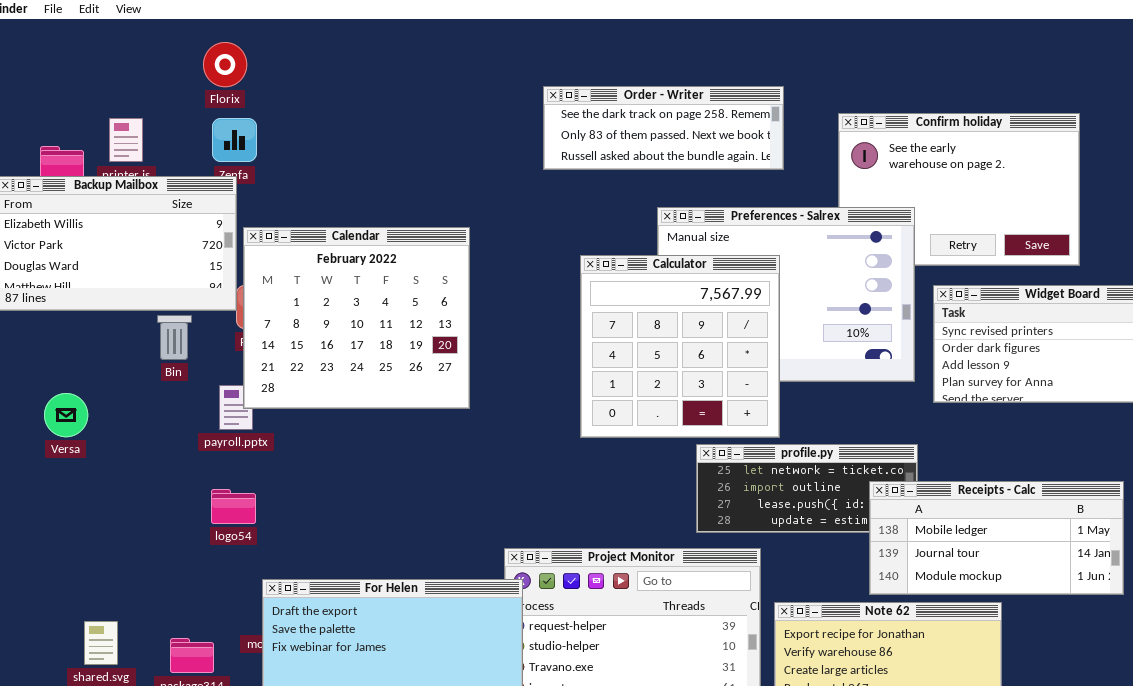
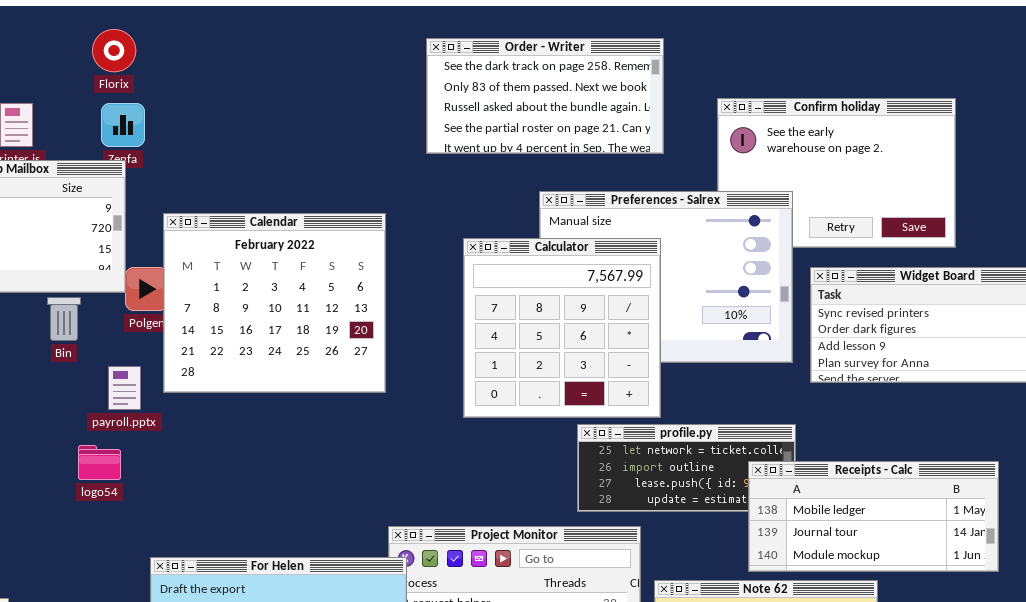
Order - Writer: [543,86,784,170] -> [426,38,664,154], resized
Calendar: [243,227,470,409] -> [163,213,386,393], moved
logo54: [211,489,256,524] -> [78,445,121,480], moved

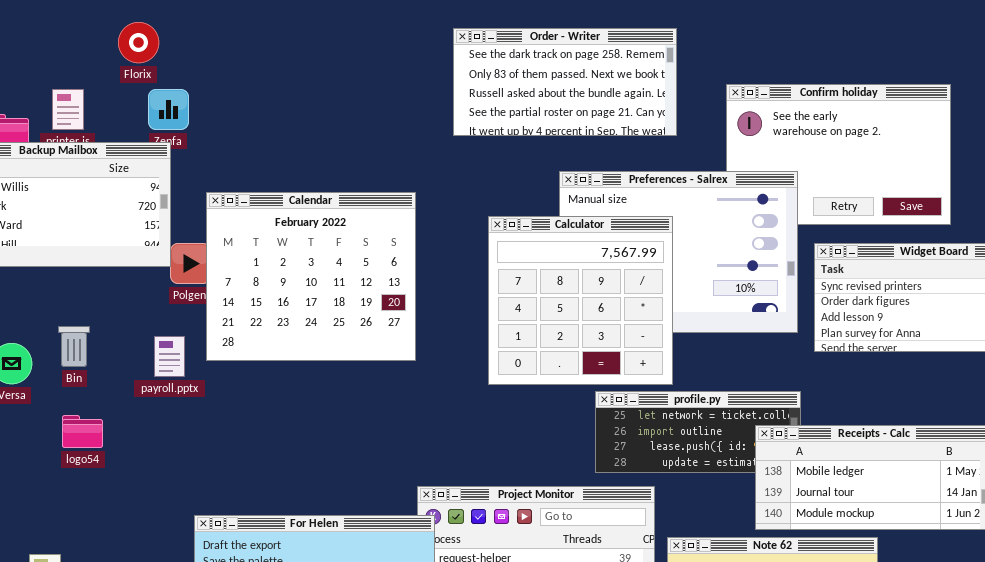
Florix: [92,29,136,72] -> [118,22,159,63], moved
Bin: [47,297,81,341] -> [58,326,90,367], moved
logo54: [78,445,121,480] -> [62,415,103,448], moved

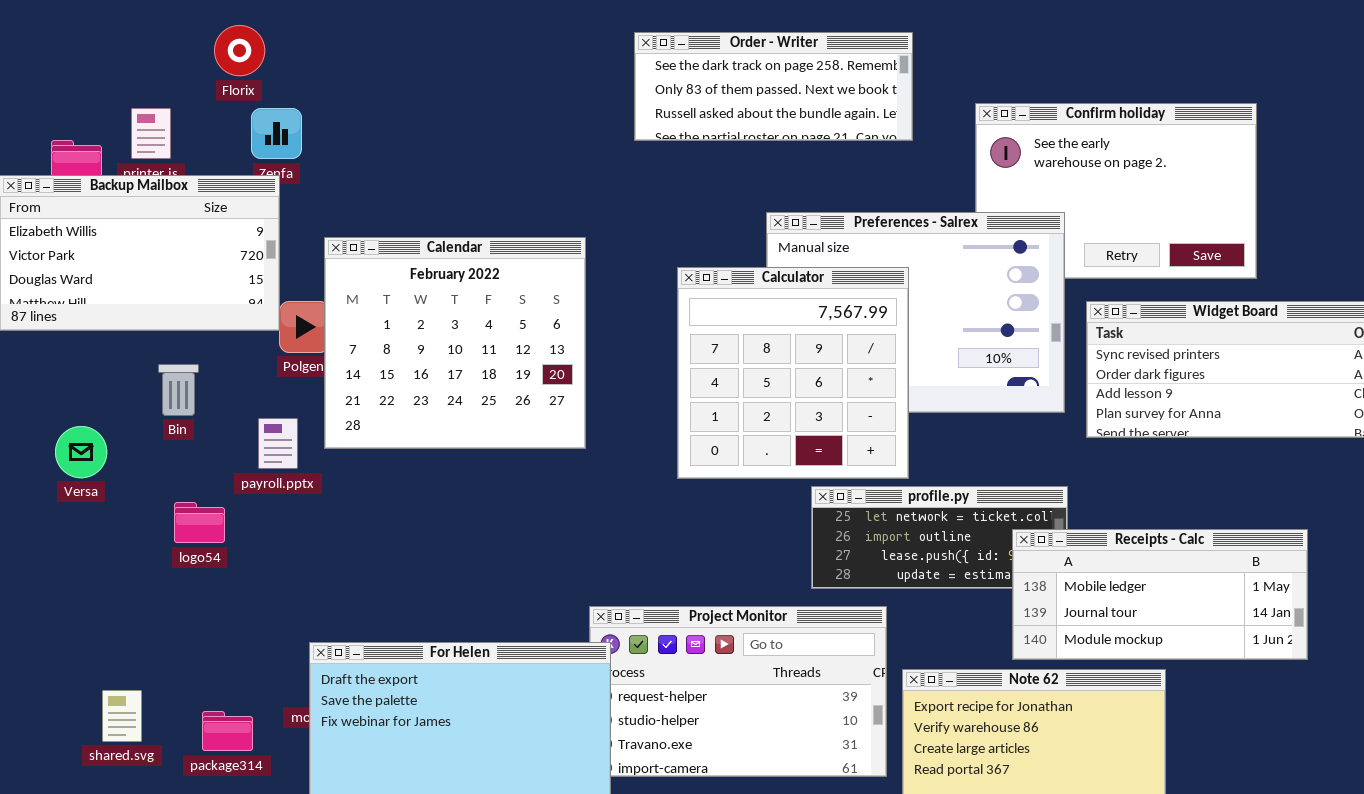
Order - Writer: [453,28,677,136] -> [634,32,913,141], resized
Bin: [58,326,90,367] -> [158,364,199,416], moved
logo54: [62,415,103,448] -> [174,502,225,543], moved

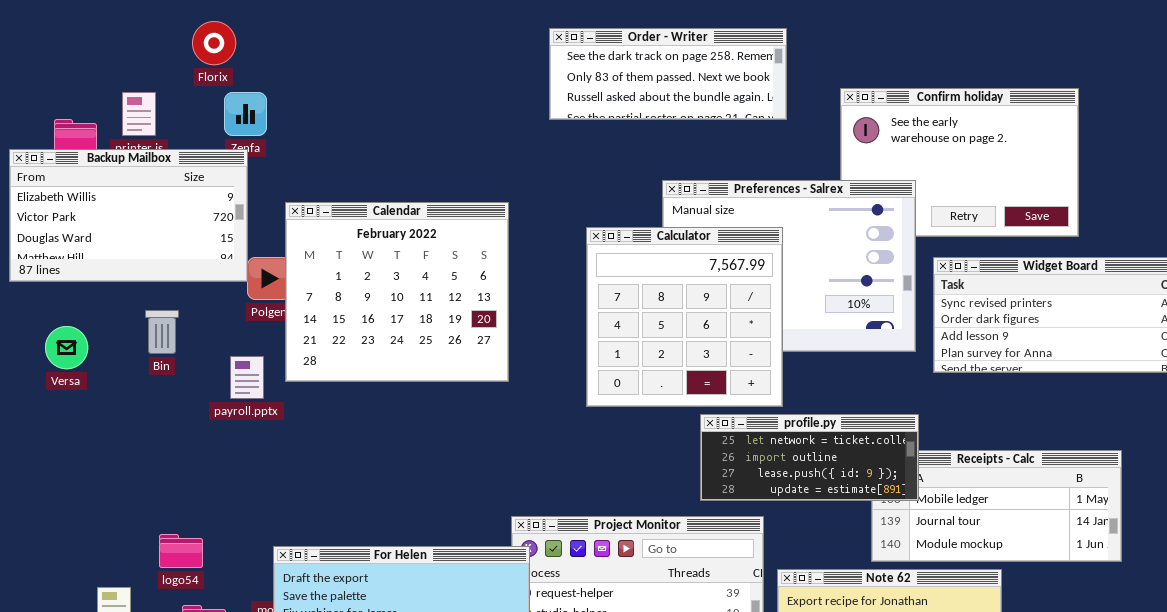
Versa: [55,426,107,478] -> [45,326,88,369], moved
profile.py: [811,486,1068,589] -> [700,414,919,501], raised
logo54: [174,502,225,543] -> [159,534,203,568], moved

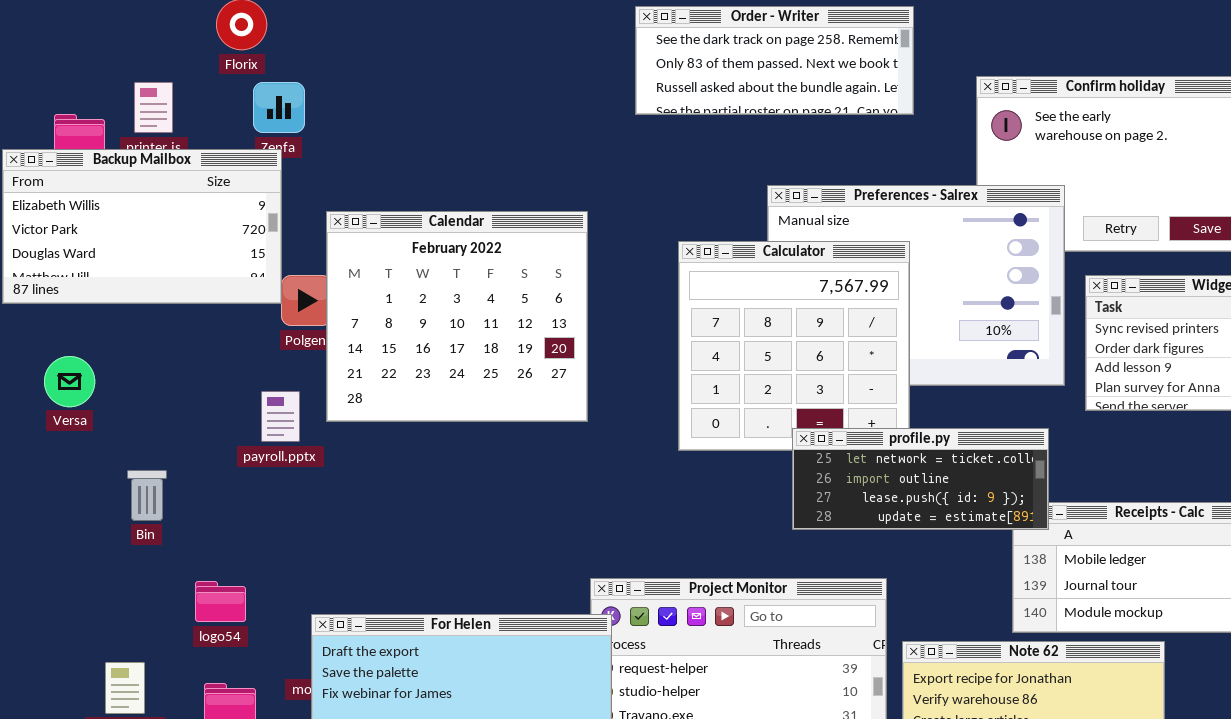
Bin: [145,310,179,354] -> [127,470,167,521], moved
profile.py: [700,414,919,501] -> [792,428,1049,530], moved
logo54: [159,534,203,568] -> [195,581,246,622], moved

